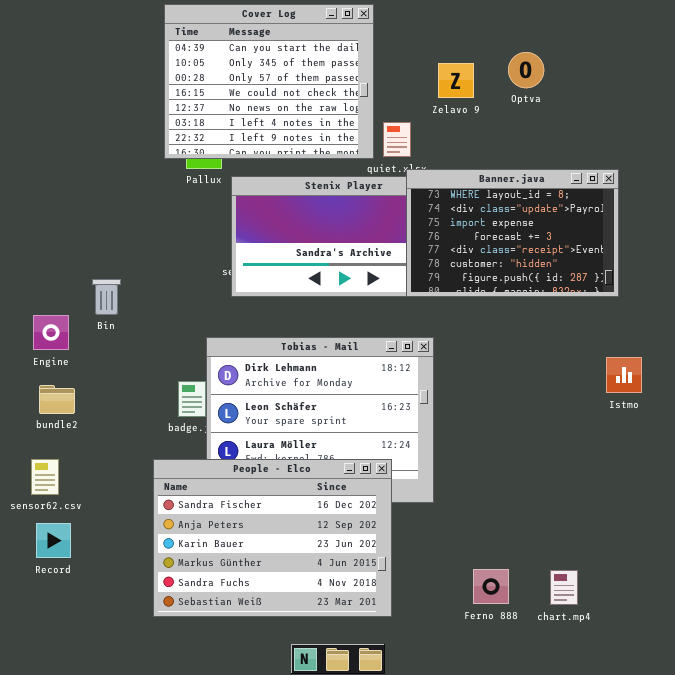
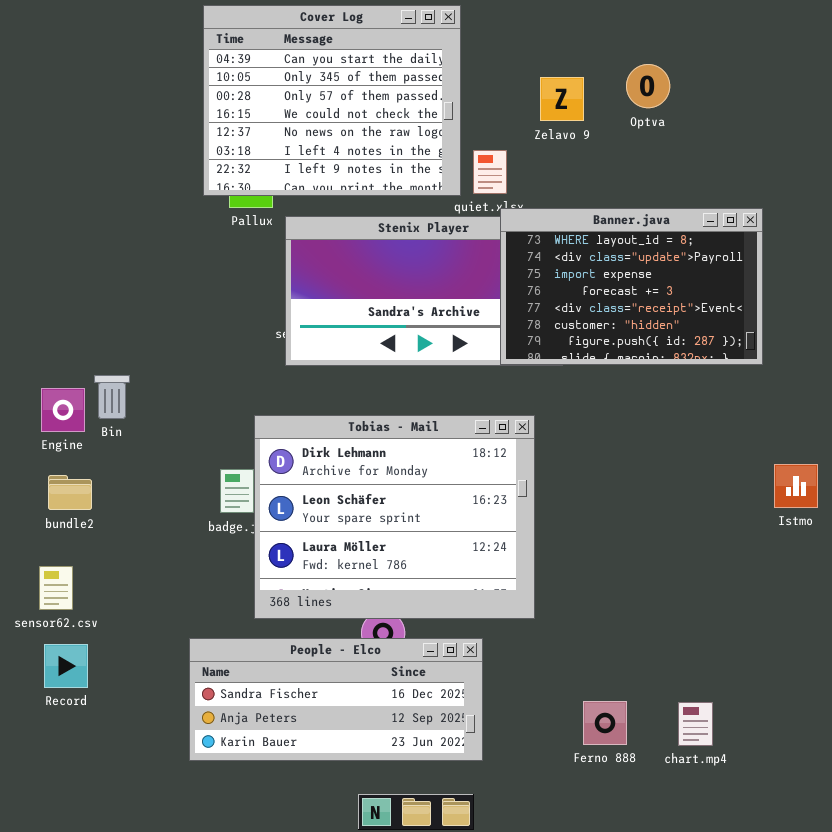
Bin: [92,279,121,315] -> [94,375,130,419], moved
Istmo: [606,357,642,393] -> [774,464,818,508], moved
People - Elco: [153,459,392,617] -> [189,638,483,761], resized

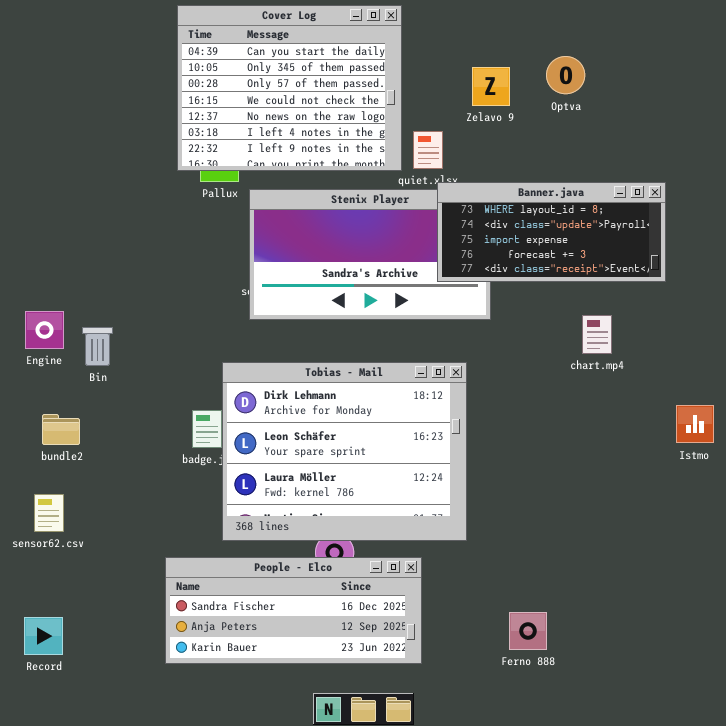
Banner.java: [500,208,763,365] -> [437,182,666,282], resized
Engine: [41,388,85,432] -> [25,311,64,349], moved
Record: [44,644,88,688] -> [24,617,63,655], moved
chart.mp4: [678,702,713,746] -> [582,315,612,354], moved

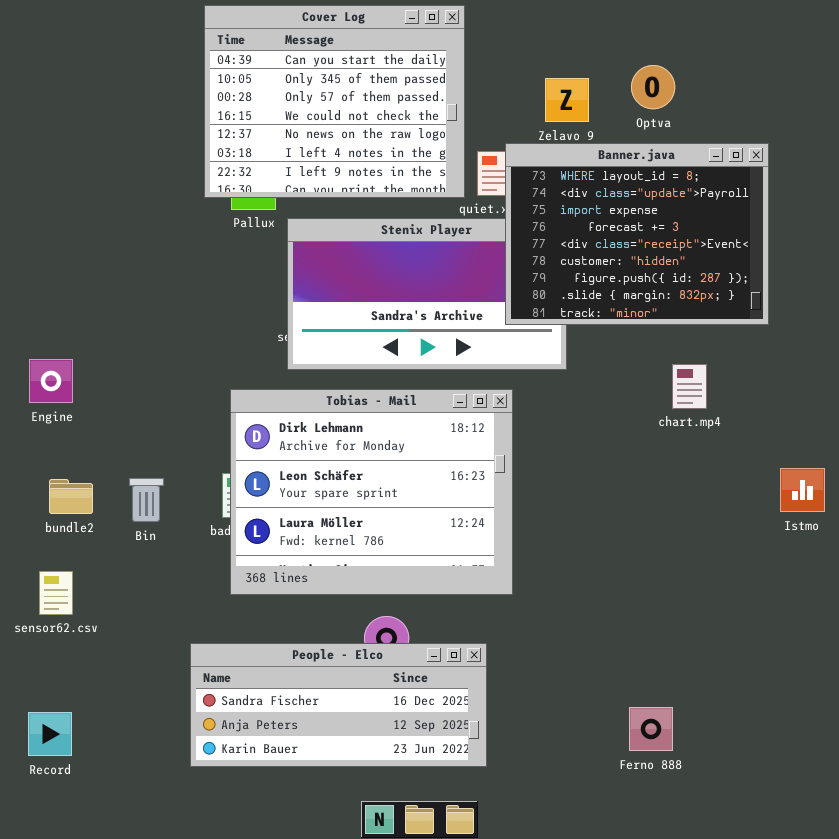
Banner.java: [437,182,666,282] -> [505,143,769,325], resized
Bin: [82,327,113,366] -> [129,478,164,522], moved
Tobias - Mail: [222,362,467,541] -> [230,389,513,595], moved
Ferno 888: [509,612,547,650] -> [629,707,673,751], moved

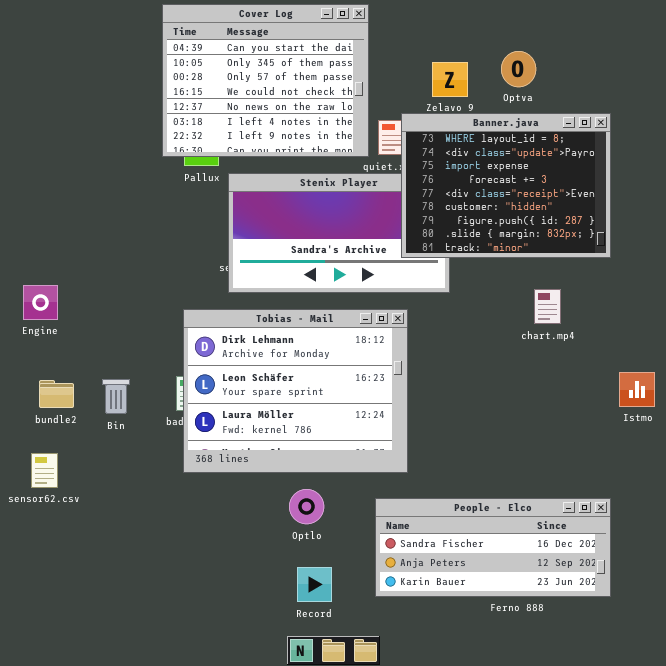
People - Elco: [190,643,487,767] -> [375,498,611,597], moved
Record: [28,712,72,756] -> [297,567,332,602], moved

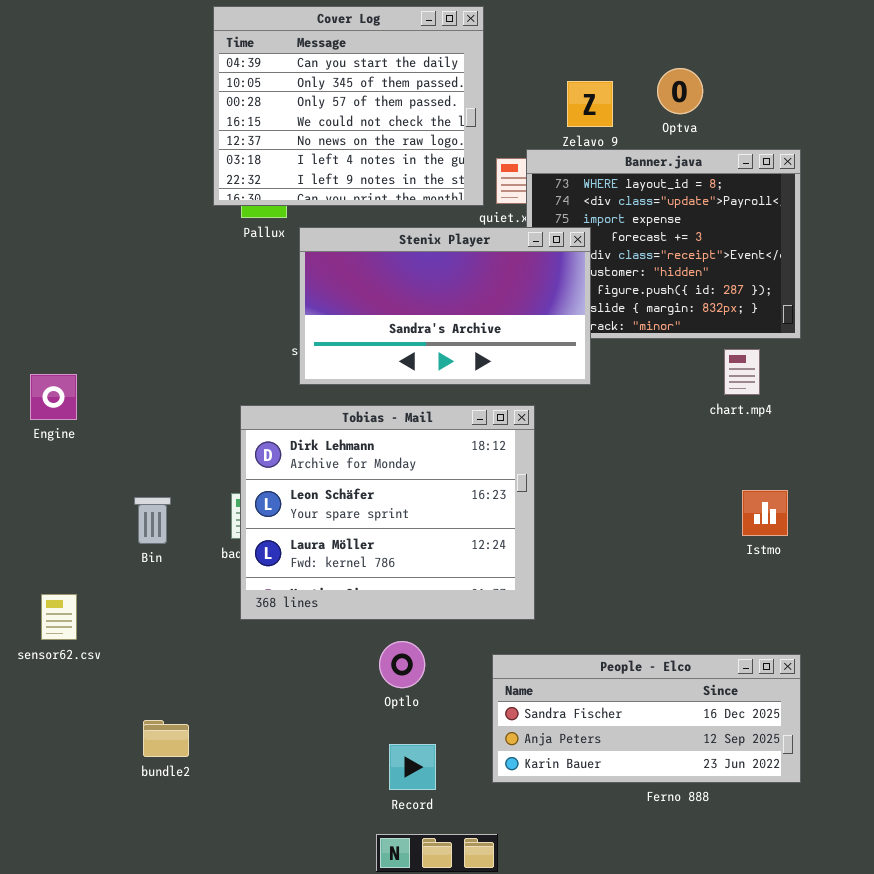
Stenix Player: [228,173,450,293] -> [299,227,591,385], raised
chart.mp4: [534,289,561,324] -> [724,349,760,395], moved
Istmo: [619,372,655,407] -> [742,490,788,536], moved
bundle2: [39,380,74,408] -> [143,720,189,757], moved

